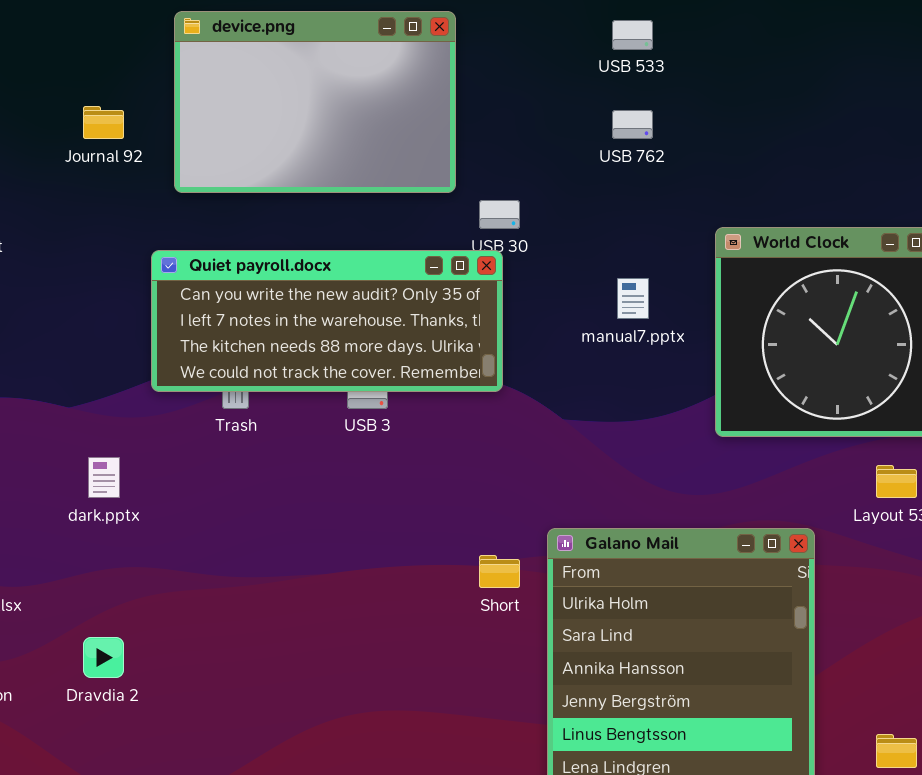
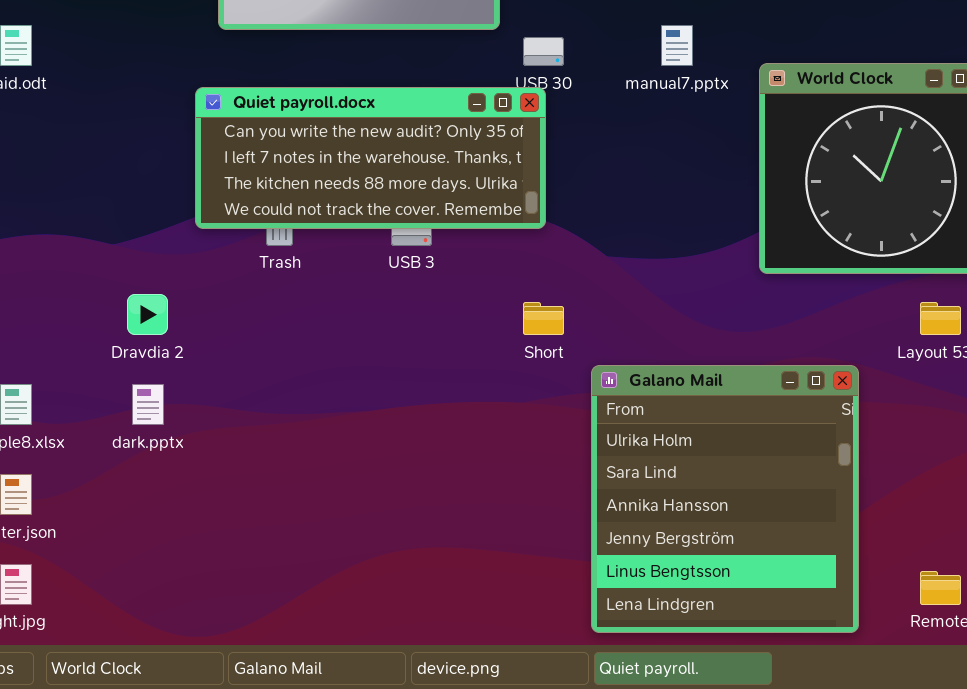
manual7.pptx: [617,278,649,319] -> [661,25,693,66], moved
dark.pptx: [88,457,120,498] -> [132,384,164,425], moved
Short: [479,555,520,588] -> [523,302,564,335], moved
Dravdia 2: [83,637,124,678] -> [127,294,168,335], moved

